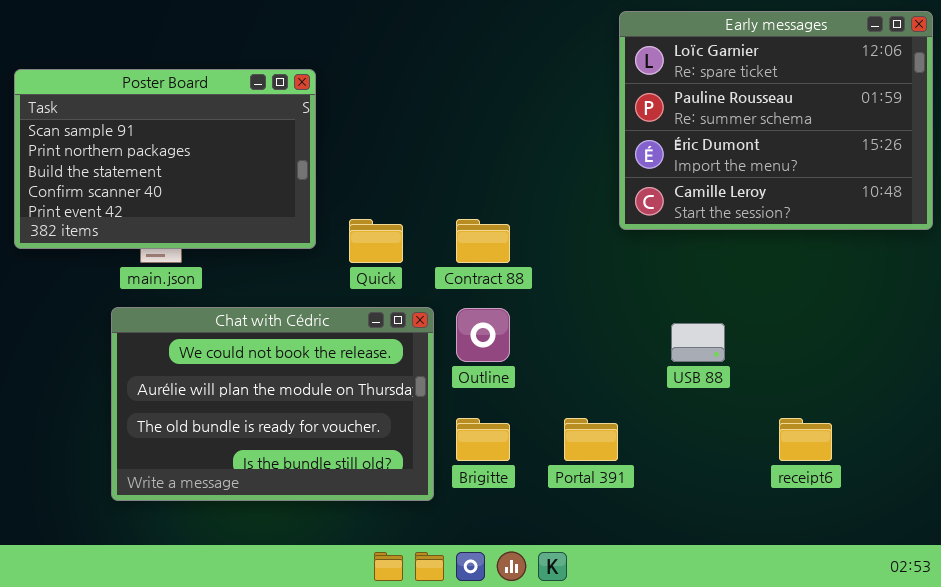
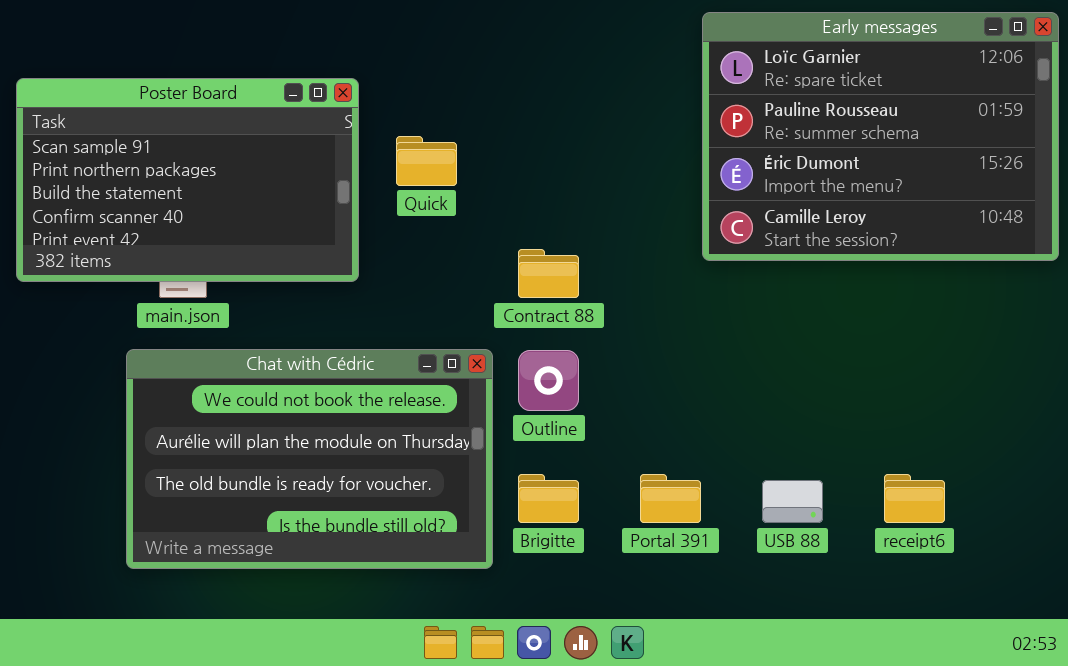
Quick: [349,219,403,263] -> [396,136,457,186], moved
USB 88: [671,323,725,362] -> [762,480,823,523], moved

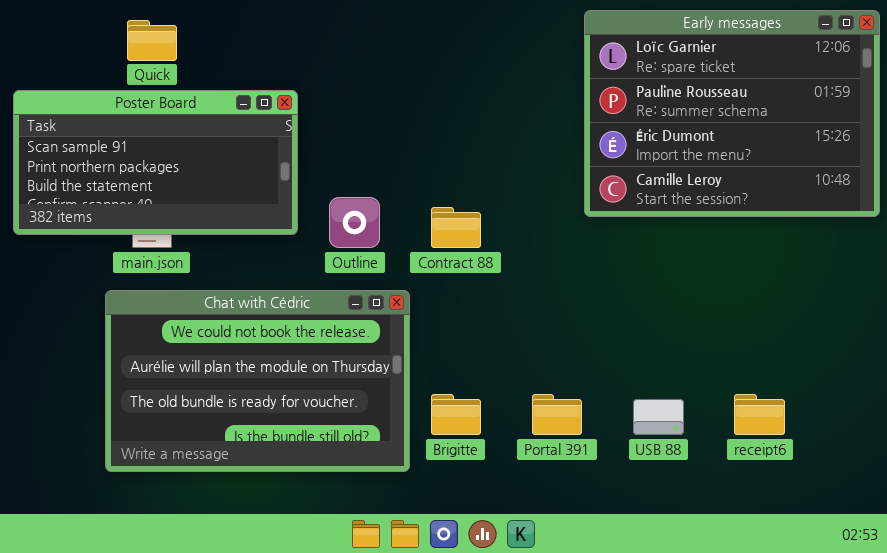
Poster Board: [16,78,359,282] -> [13,90,298,235], resized
Quick: [396,136,457,186] -> [127,20,177,61], moved
Outline: [518,350,579,411] -> [329,197,380,248], moved

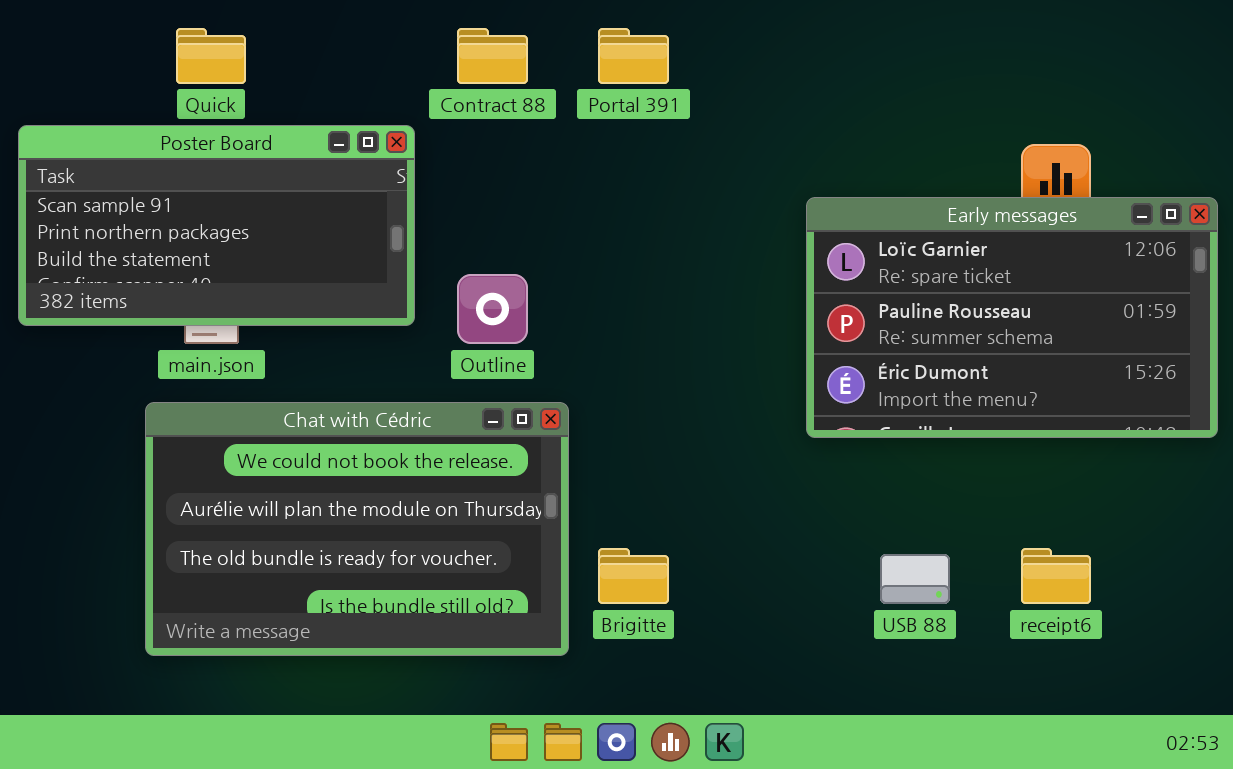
Early messages: [584,10,880,217] -> [806,197,1218,438], moved, resized
Contract 88: [431,207,481,248] -> [457,28,528,84], moved
Portal 391: [532,394,582,435] -> [598,28,669,84], moved

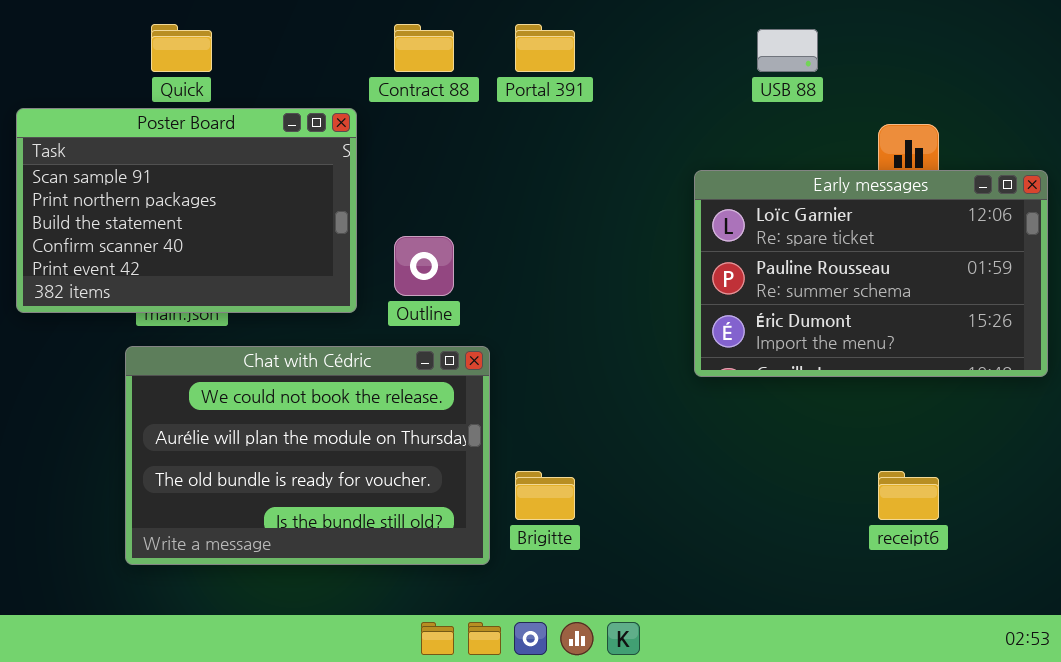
Poster Board: [18,125,415,326] -> [16,108,357,313], resized
USB 88: [880,554,950,604] -> [757,29,818,72], moved

